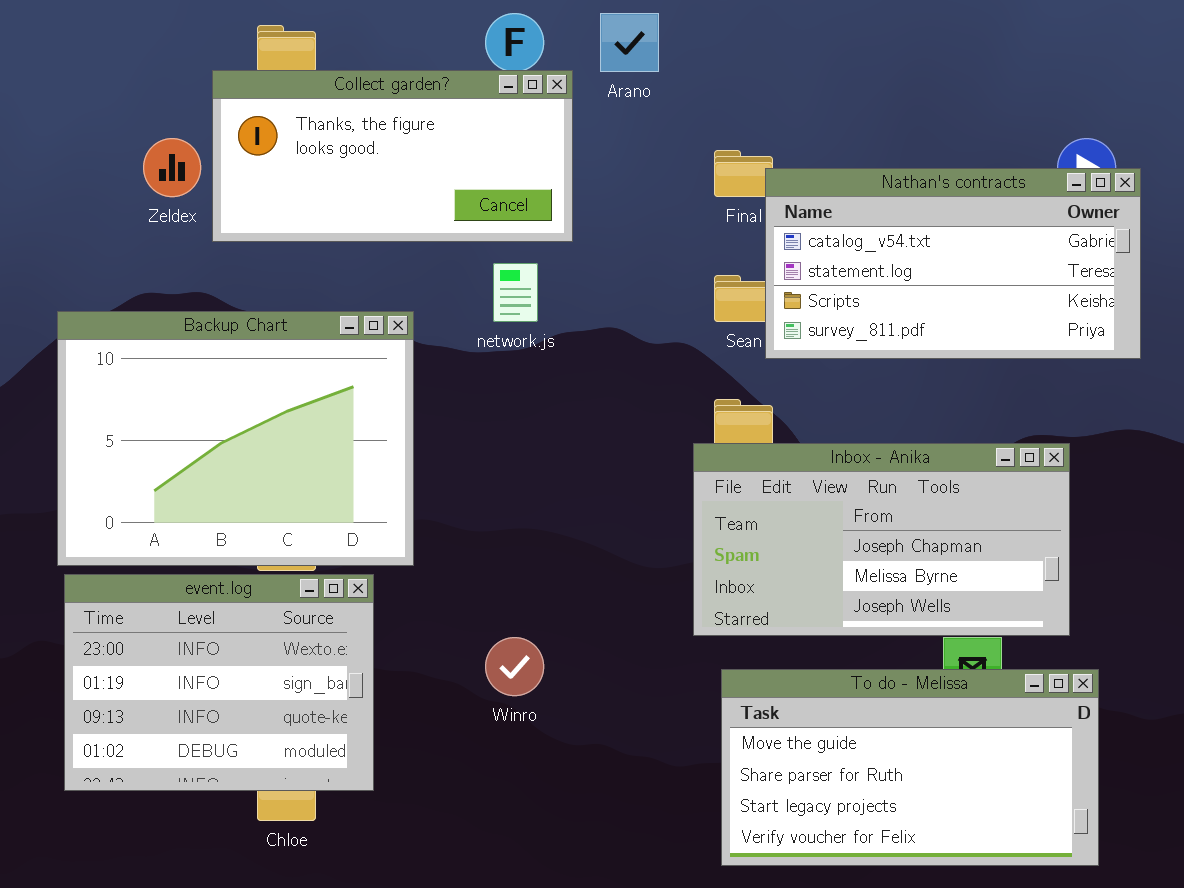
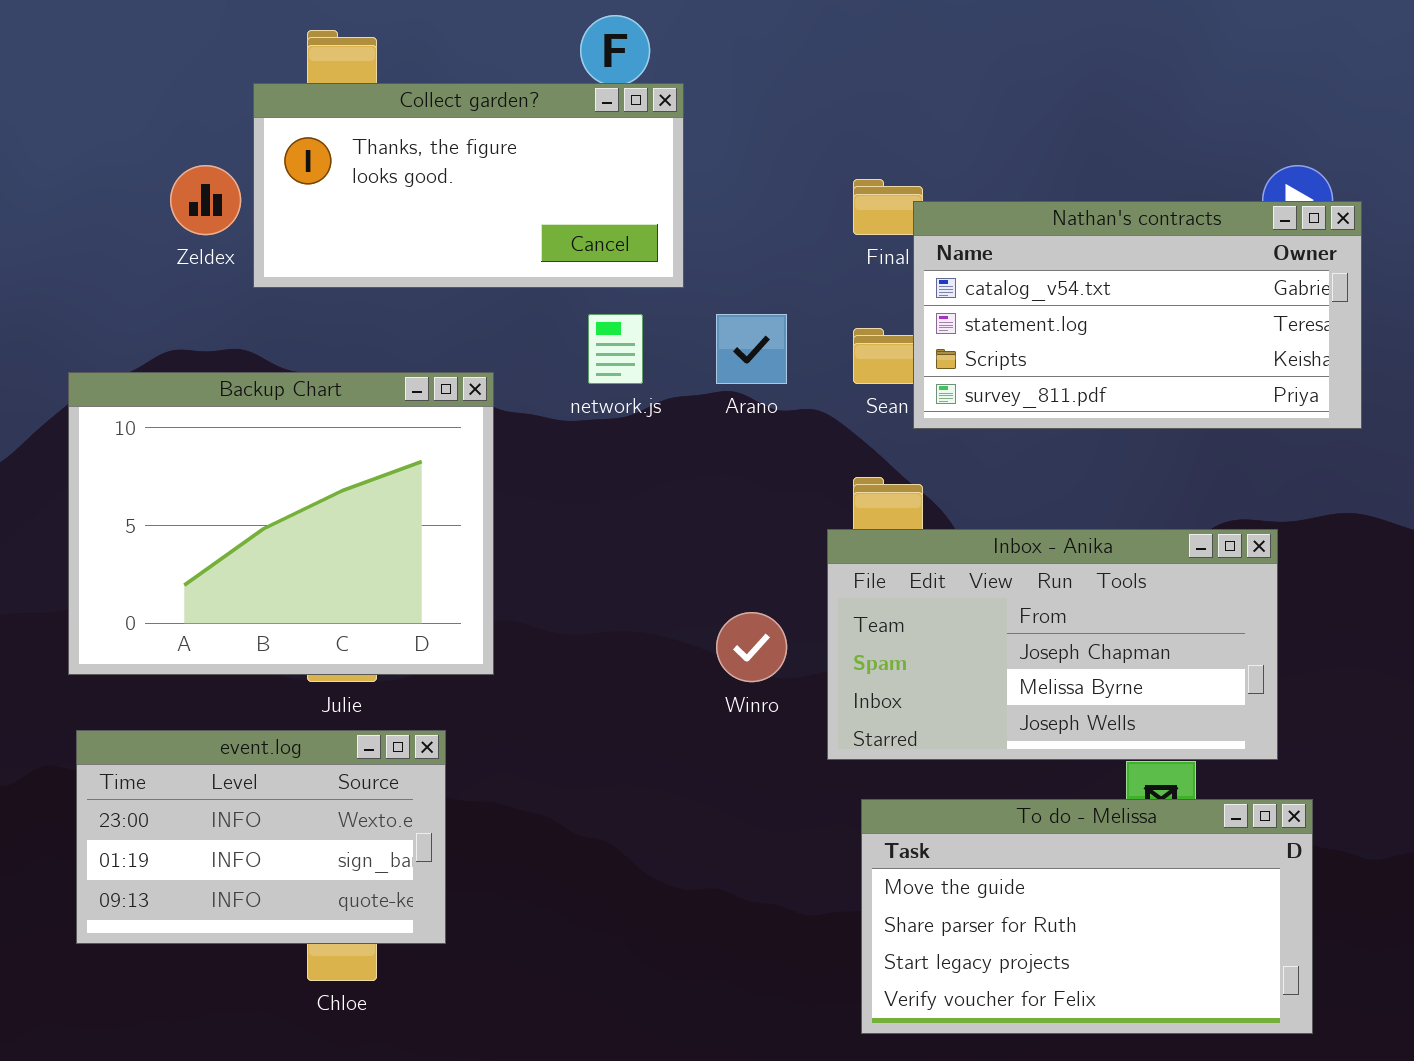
Arano: [600,13,659,72] -> [716,314,787,384], moved
event.log: [64,574,374,791] -> [76,730,446,944], resized
Winro: [485,637,544,696] -> [716,612,787,682], moved

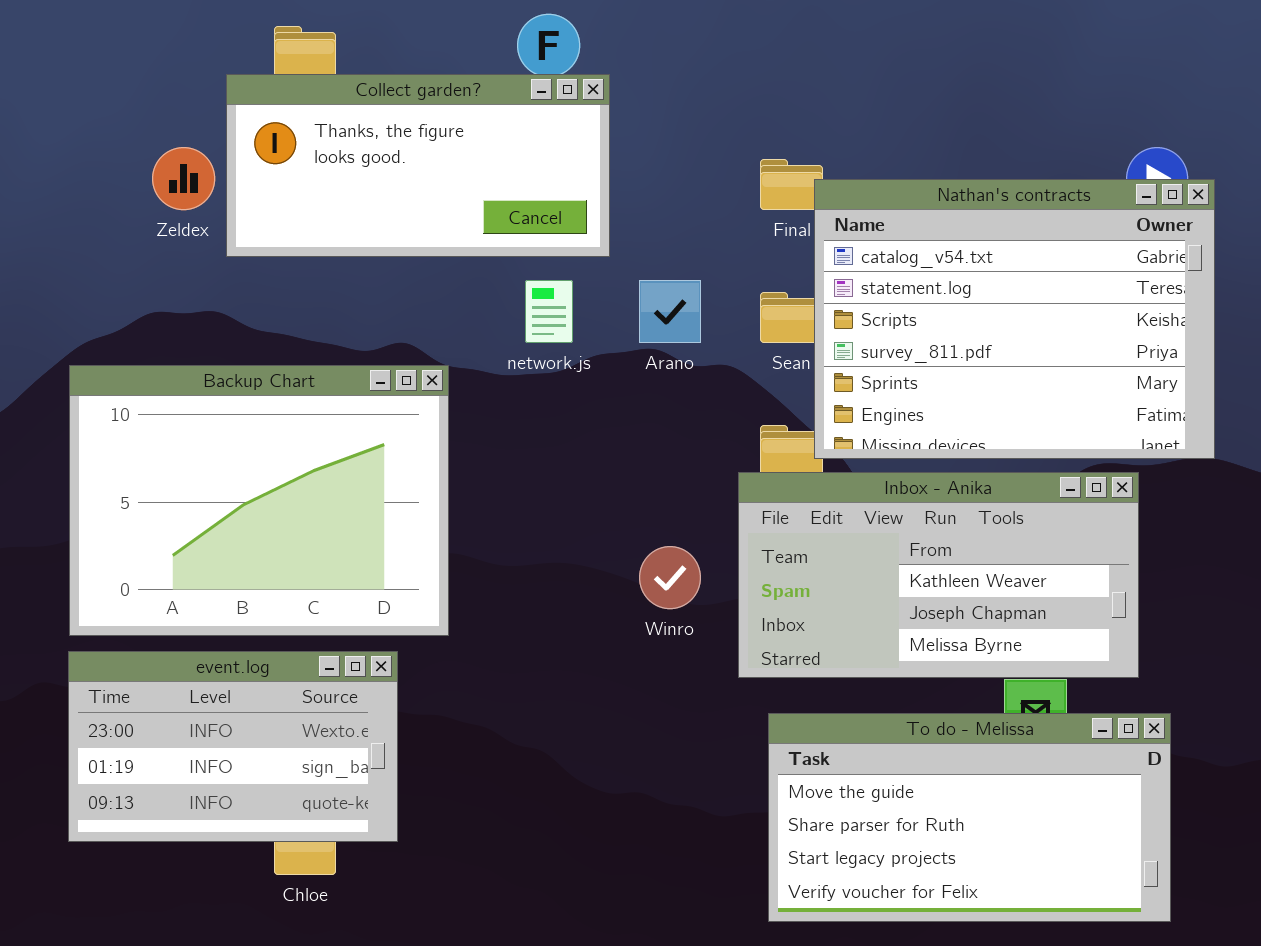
Nathan's contracts: [913,201,1362,429] -> [814,179,1215,459], resized
Backup Chart: [68,372,494,675] -> [69,365,449,636], moved
Inbox - Anika: [827,529,1278,760] -> [738,472,1139,678], scrolled up 1 row

